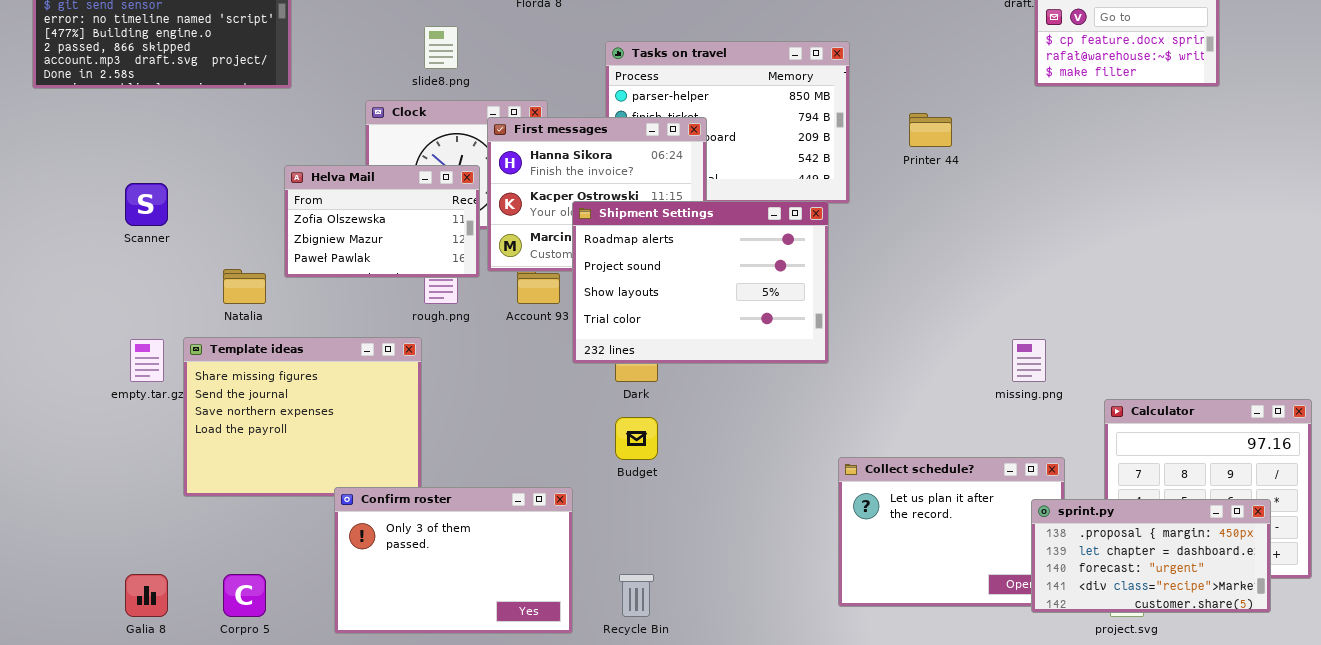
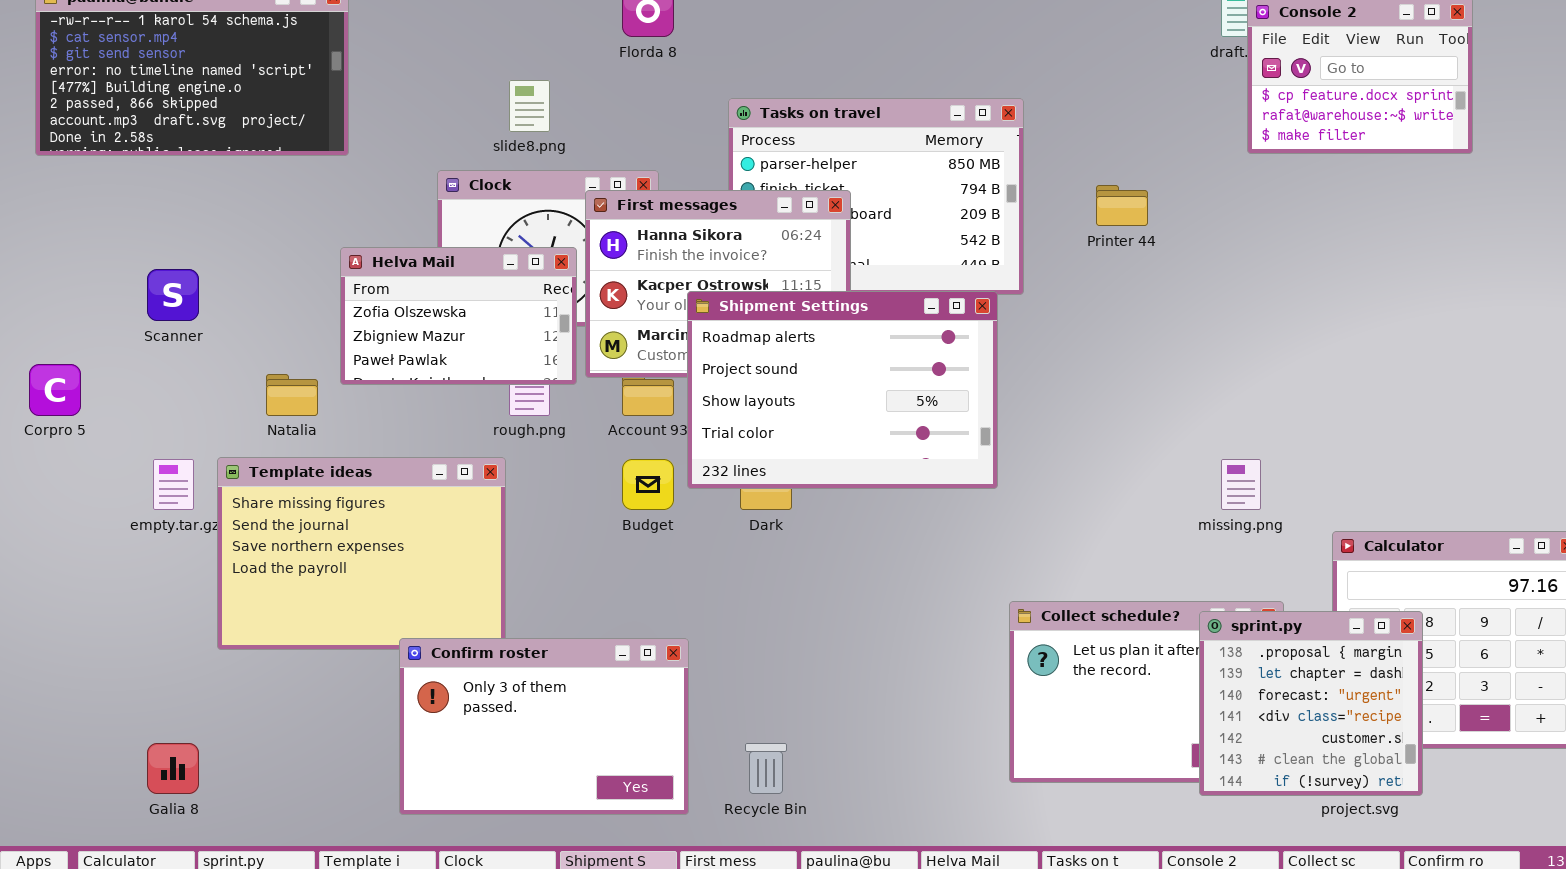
Budget: [615,417,658,460] -> [622,459,674,510], moved
sprint.py: [1031,499,1271,613] -> [1199,611,1423,796], moved, resized
Corpro 5: [223,574,266,617] -> [29,364,81,416], moved

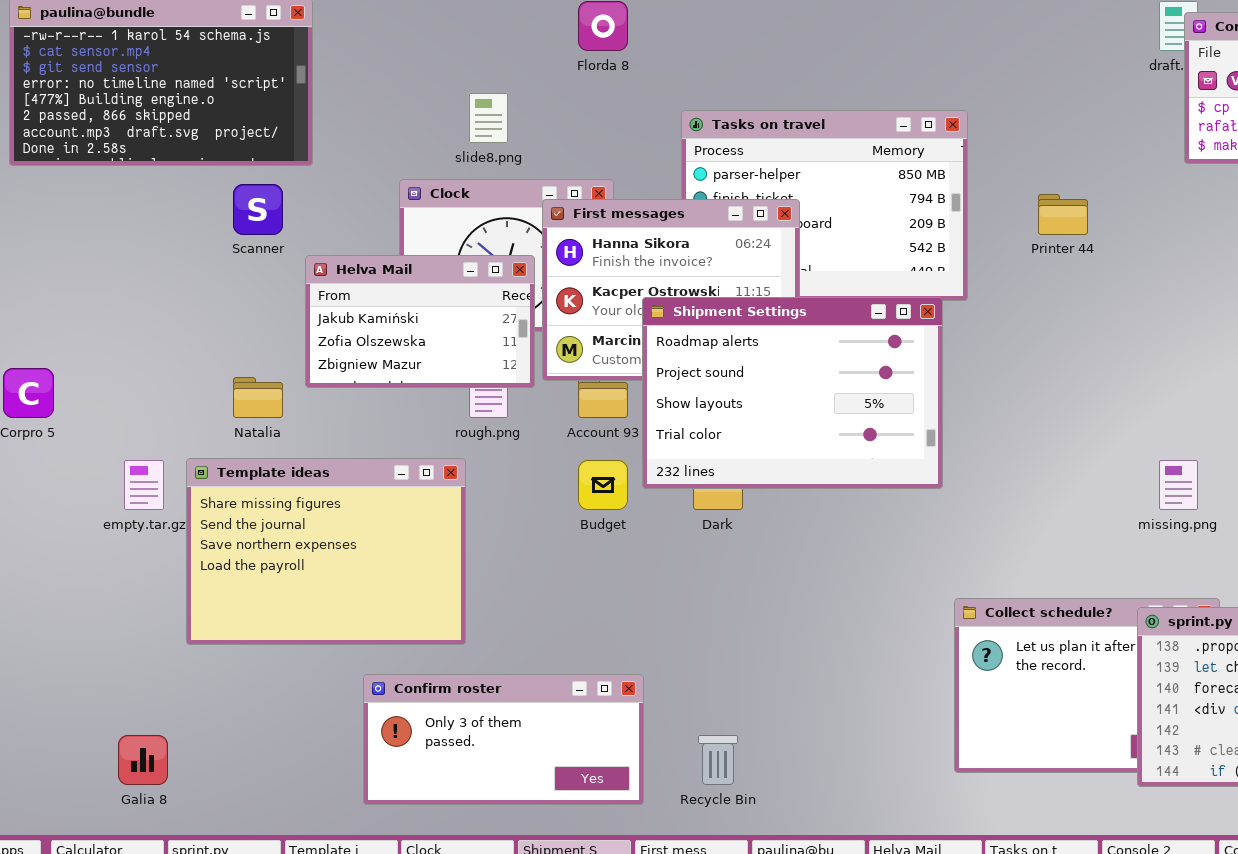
Helva Mail: [340,247,577,385] -> [305,255,535,388], scrolled up 1 row
Scanner: [147,269,199,321] -> [233,184,283,235], moved
Confirm roster: [399,638,689,815] -> [363,674,644,805], resized

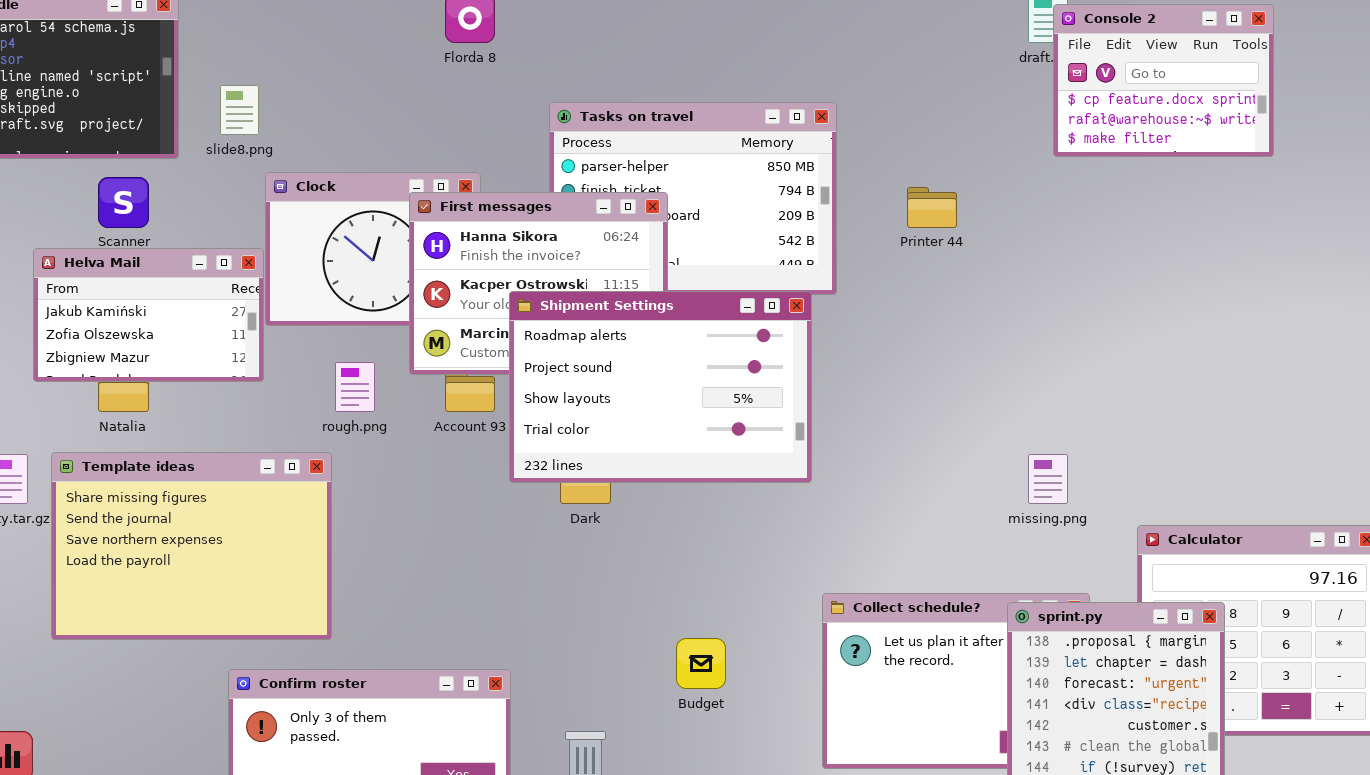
slide8.png: [469,93,508,143] -> [220,85,259,135], moved
Helva Mail: [305,255,535,388] -> [33,248,264,382], moved
Budget: [578,460,628,510] -> [676,638,726,689], moved

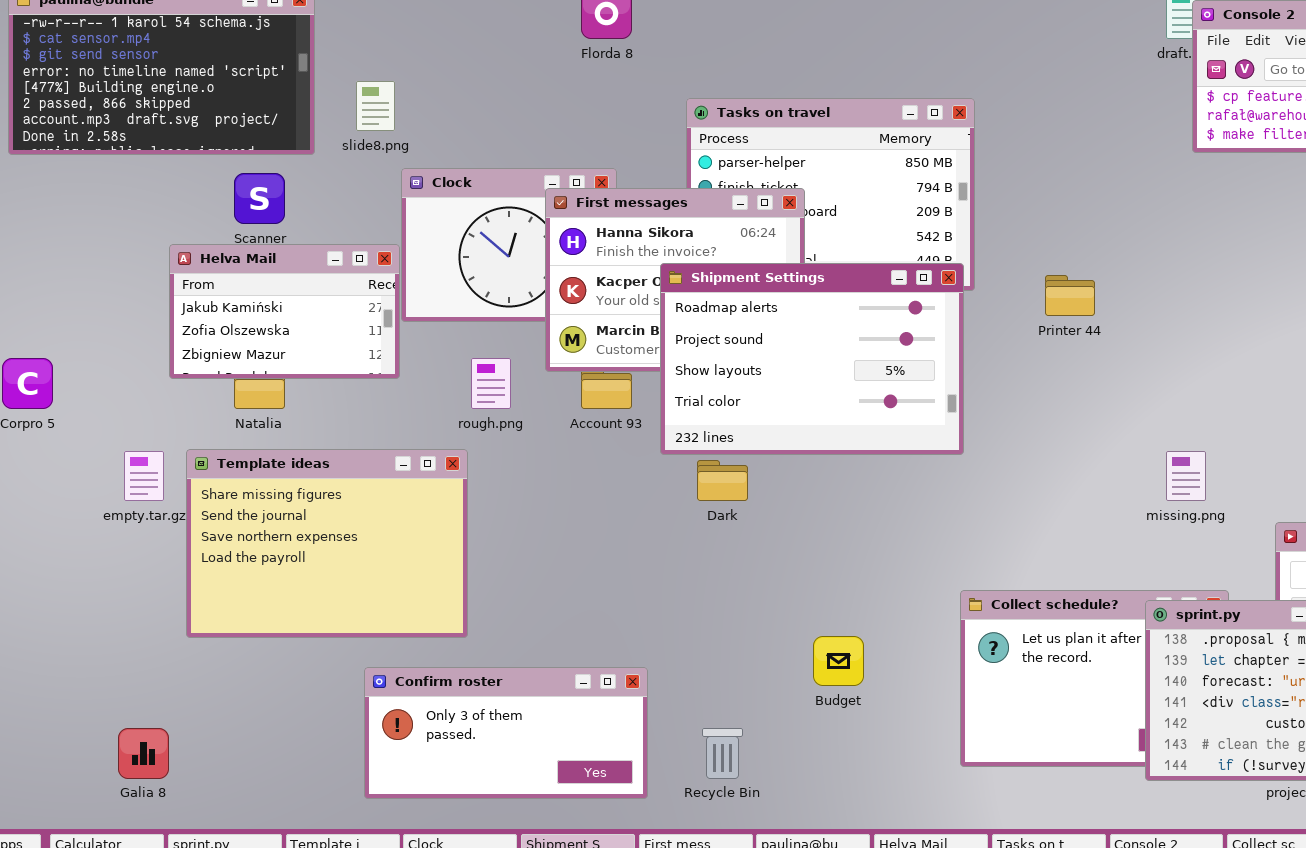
Printer 44: [907,187,957,228] -> [1045,275,1095,316], moved
Shipment Settings: [509,291,812,483] -> [660,263,964,455], moved

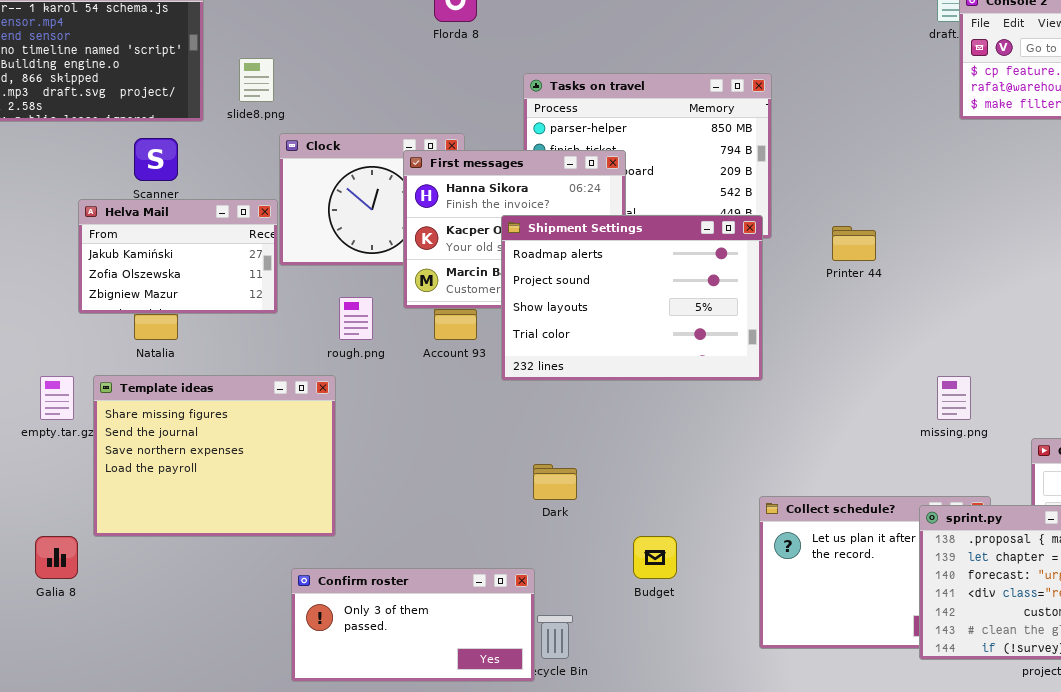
Dark: [697,460,748,501] -> [533,464,577,500], moved
Confirm roster: [364,667,648,799] -> [291,568,535,682], moved
Galia 8: [118,728,169,779] -> [35,536,78,579], moved

